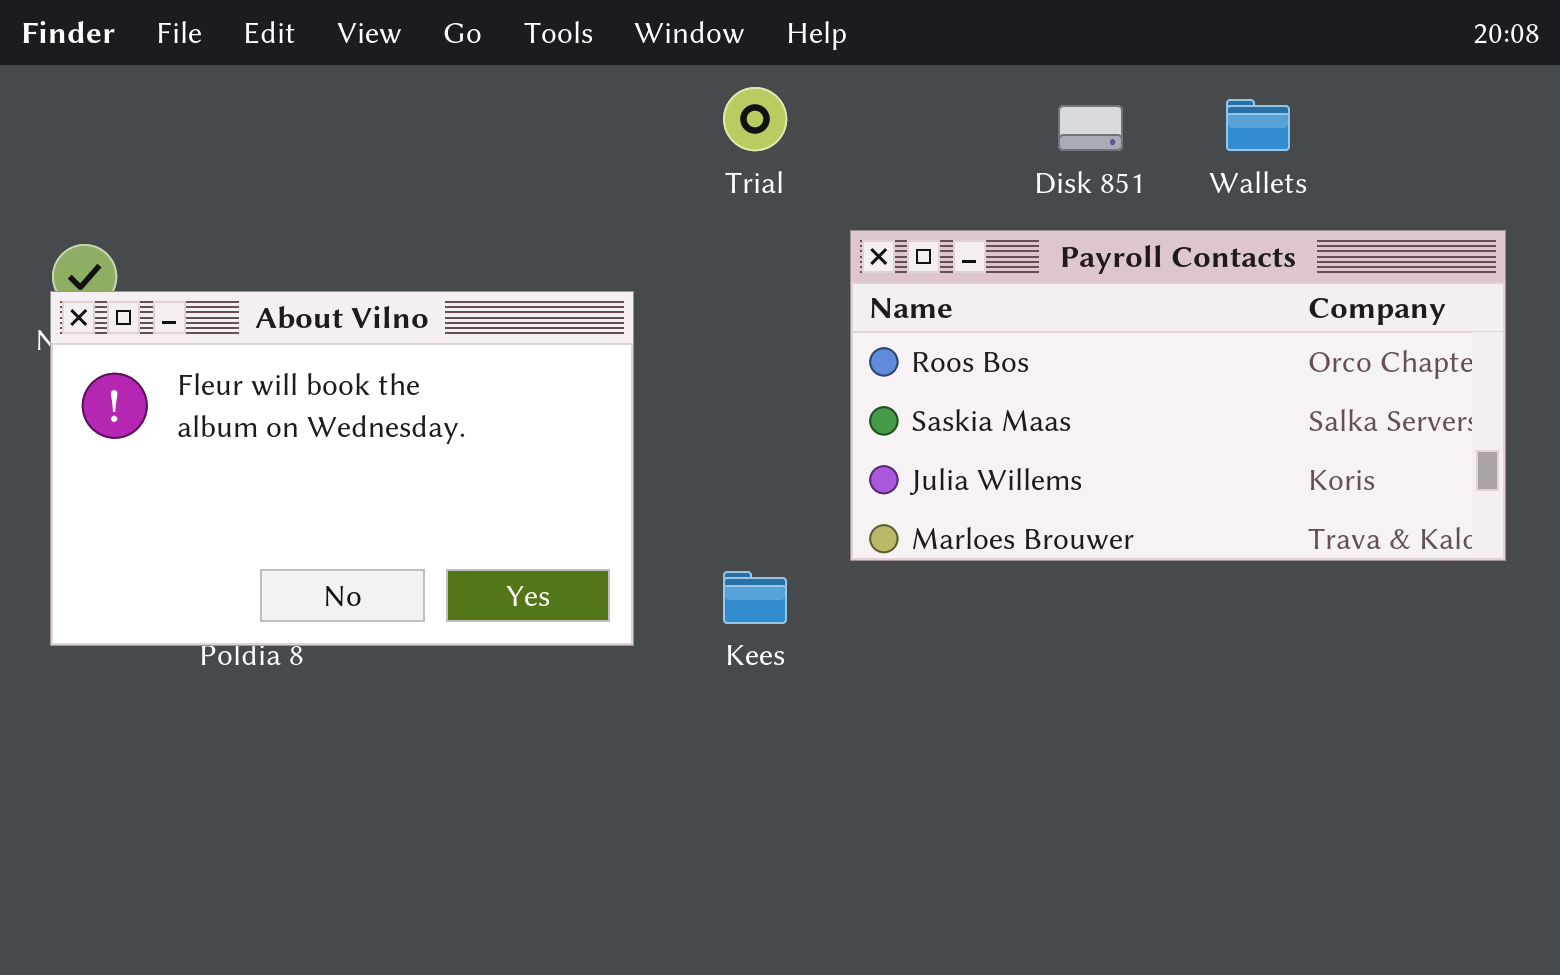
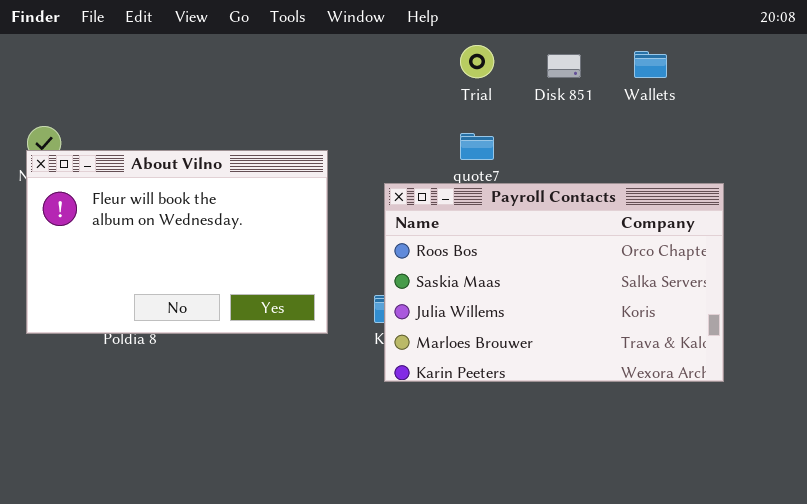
Trial: [723,87,787,151] -> [460,45,494,78], moved
Payroll Contacts: [850,230,1506,561] -> [384,183,724,382], moved, resized

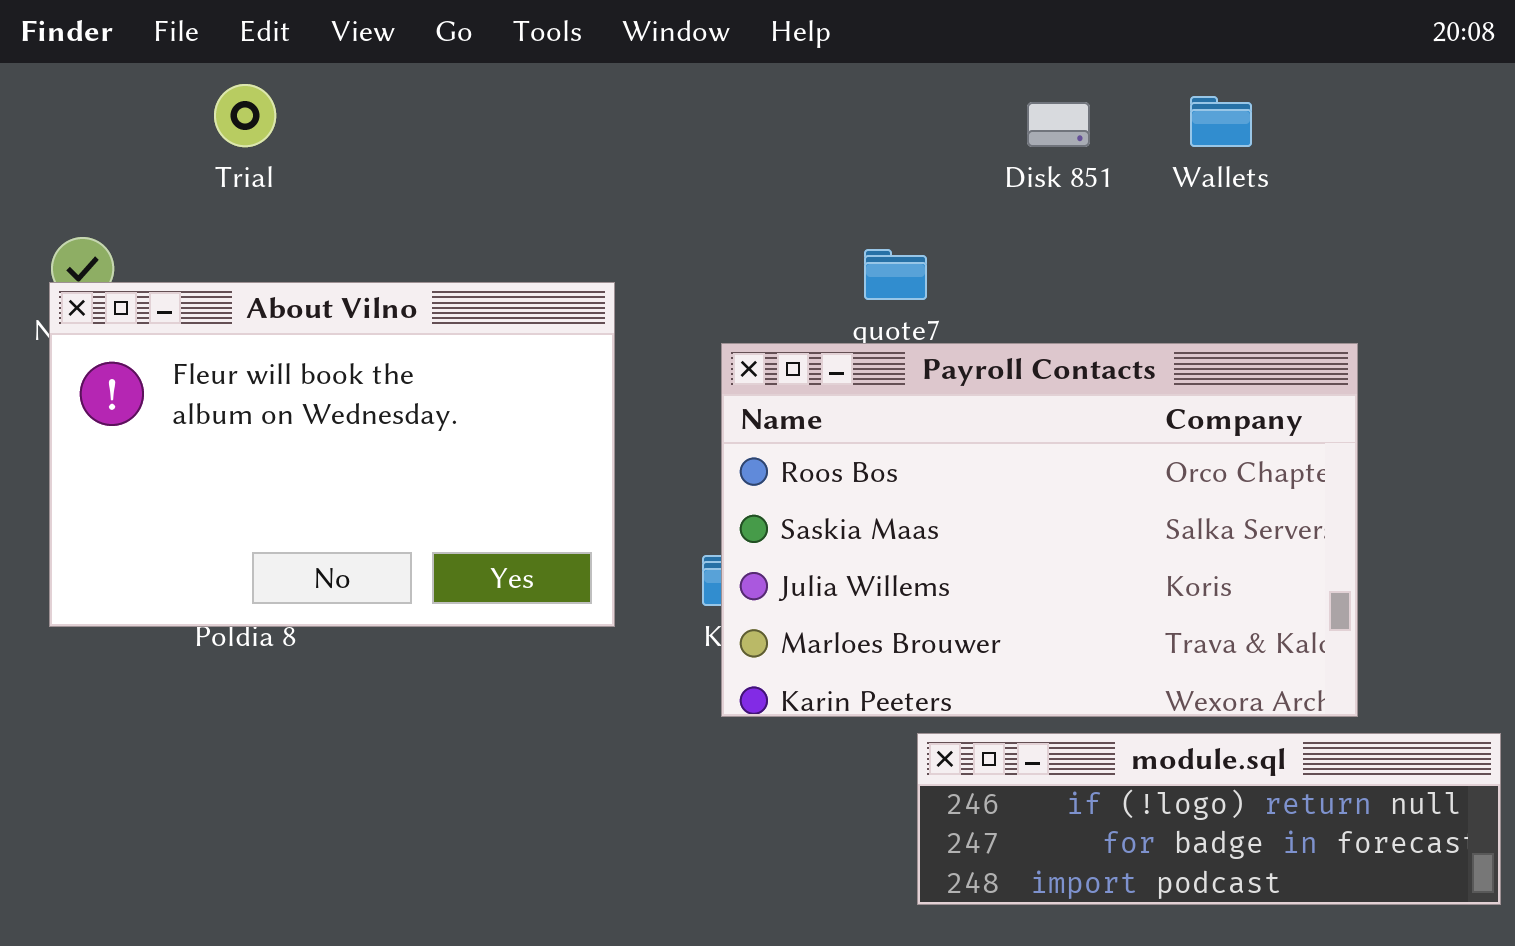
Trial: [460,45,494,78] -> [214,84,276,147], moved
module.sql: none -> [917,733,1501,905], opened

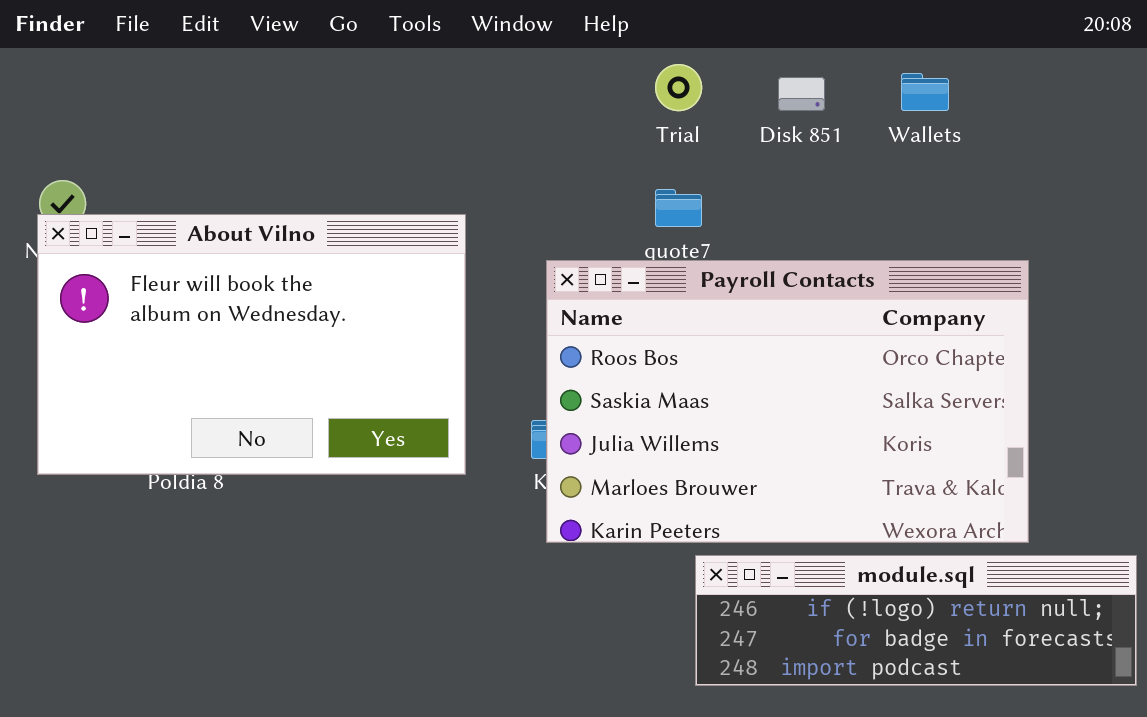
Trial: [214,84,276,147] -> [655,64,702,111], moved

